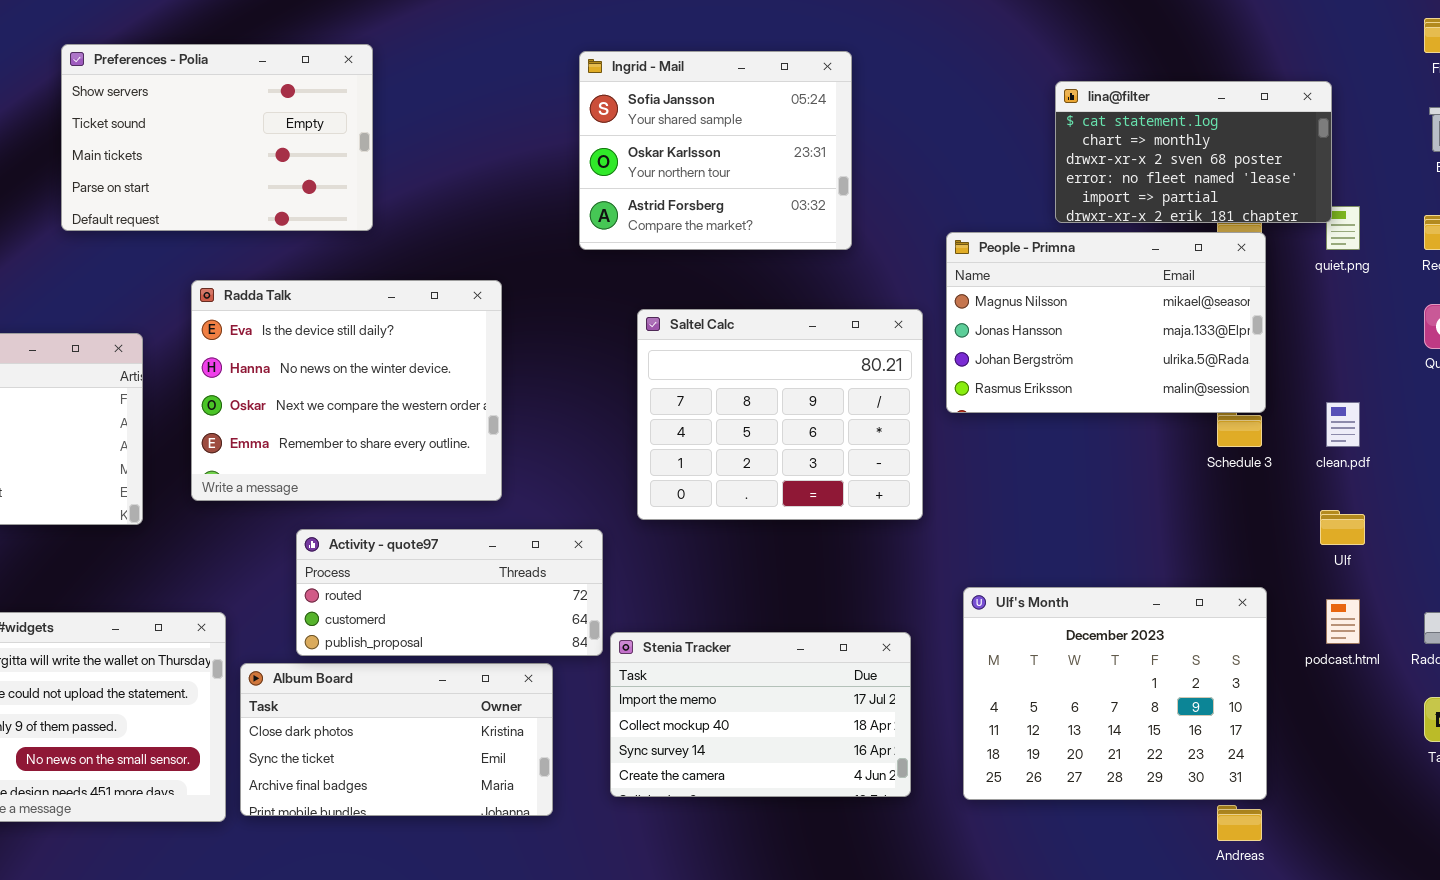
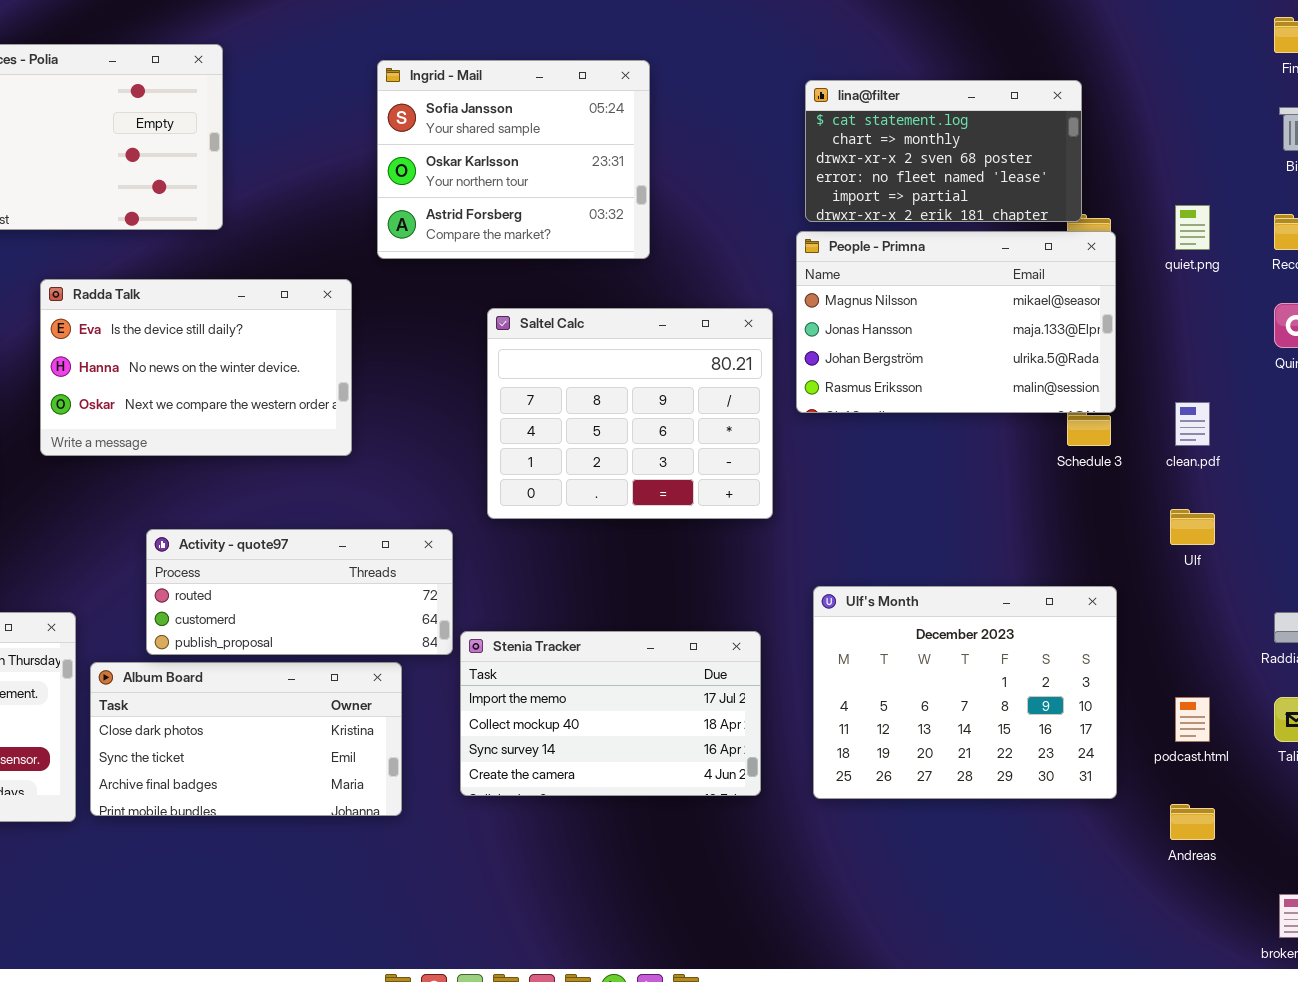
Ingrid - Mail: [579,51,852,250] -> [377,60,650,259], moved
lina@filter: [1055,81,1332,223] -> [805,80,1082,222], moved
Radda Talk: [191,280,502,501] -> [40,279,352,456], resized
podcast.html: [1326,599,1360,644] -> [1175,697,1210,742], moved
Andreas: [1217,805,1262,841] -> [1170,804,1215,840], moved

